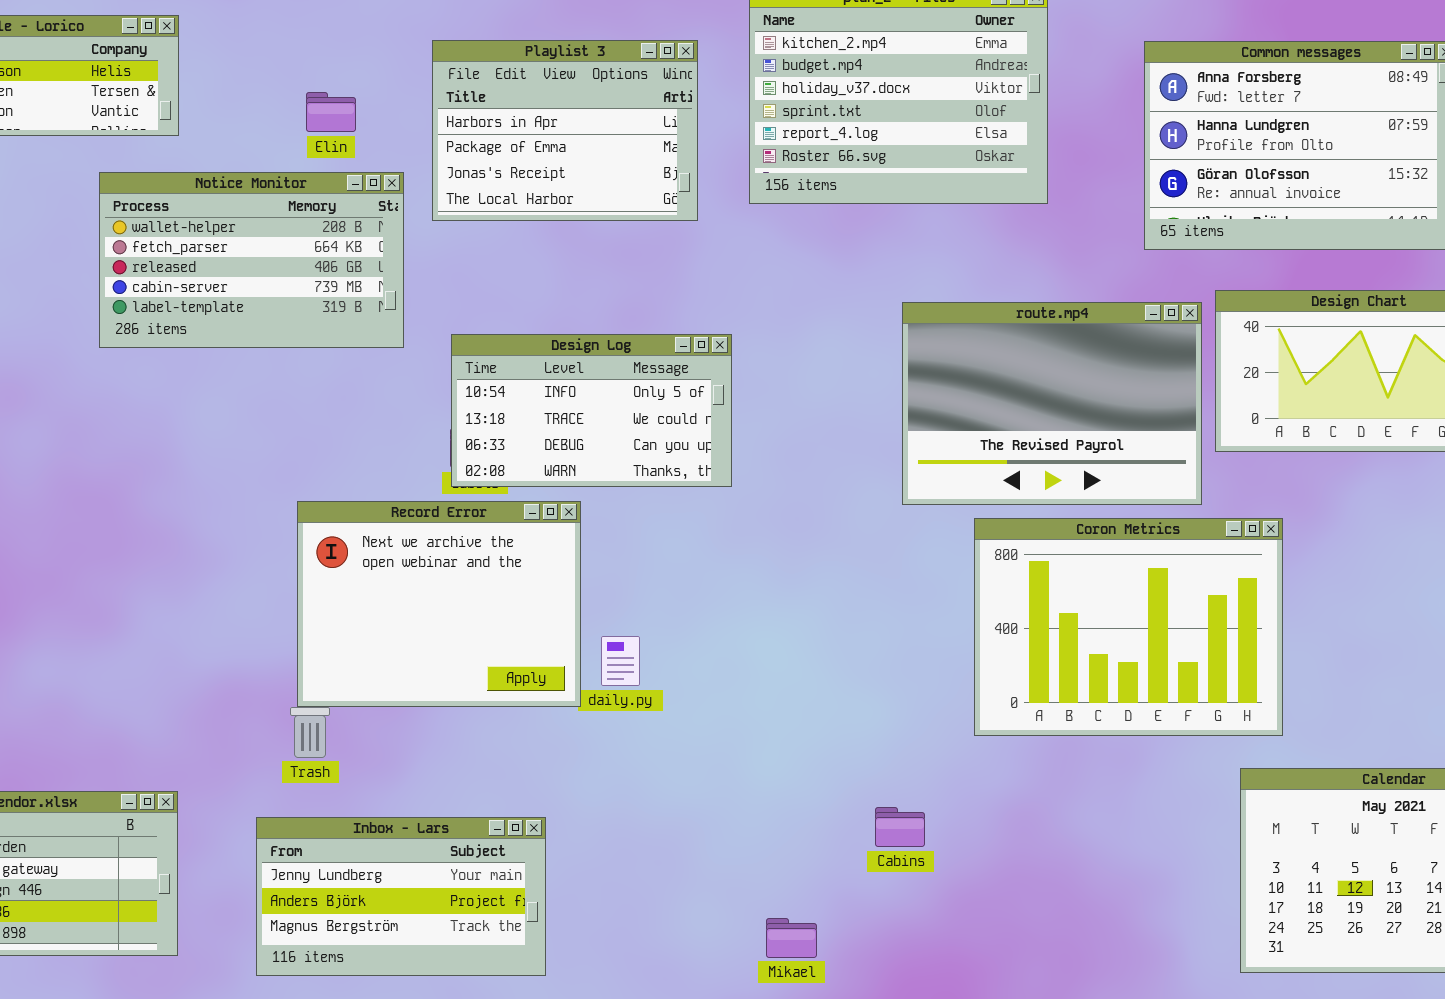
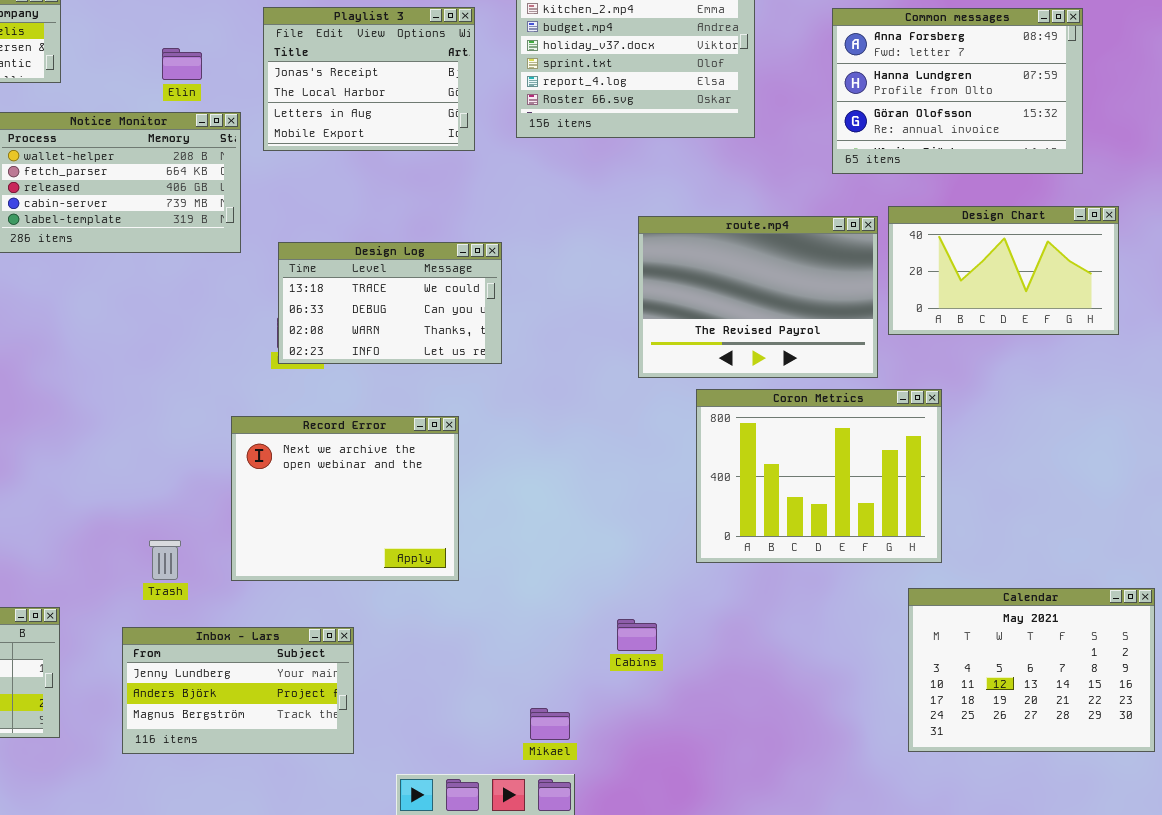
Playlist 3: [432,40,698,221] -> [263,7,475,151], scrolled down 2 rows
Design Log: [451,334,732,487] -> [278,242,502,364], scrolled down 1 row
Record Error: [297,501,581,707] -> [231,416,459,581], moved

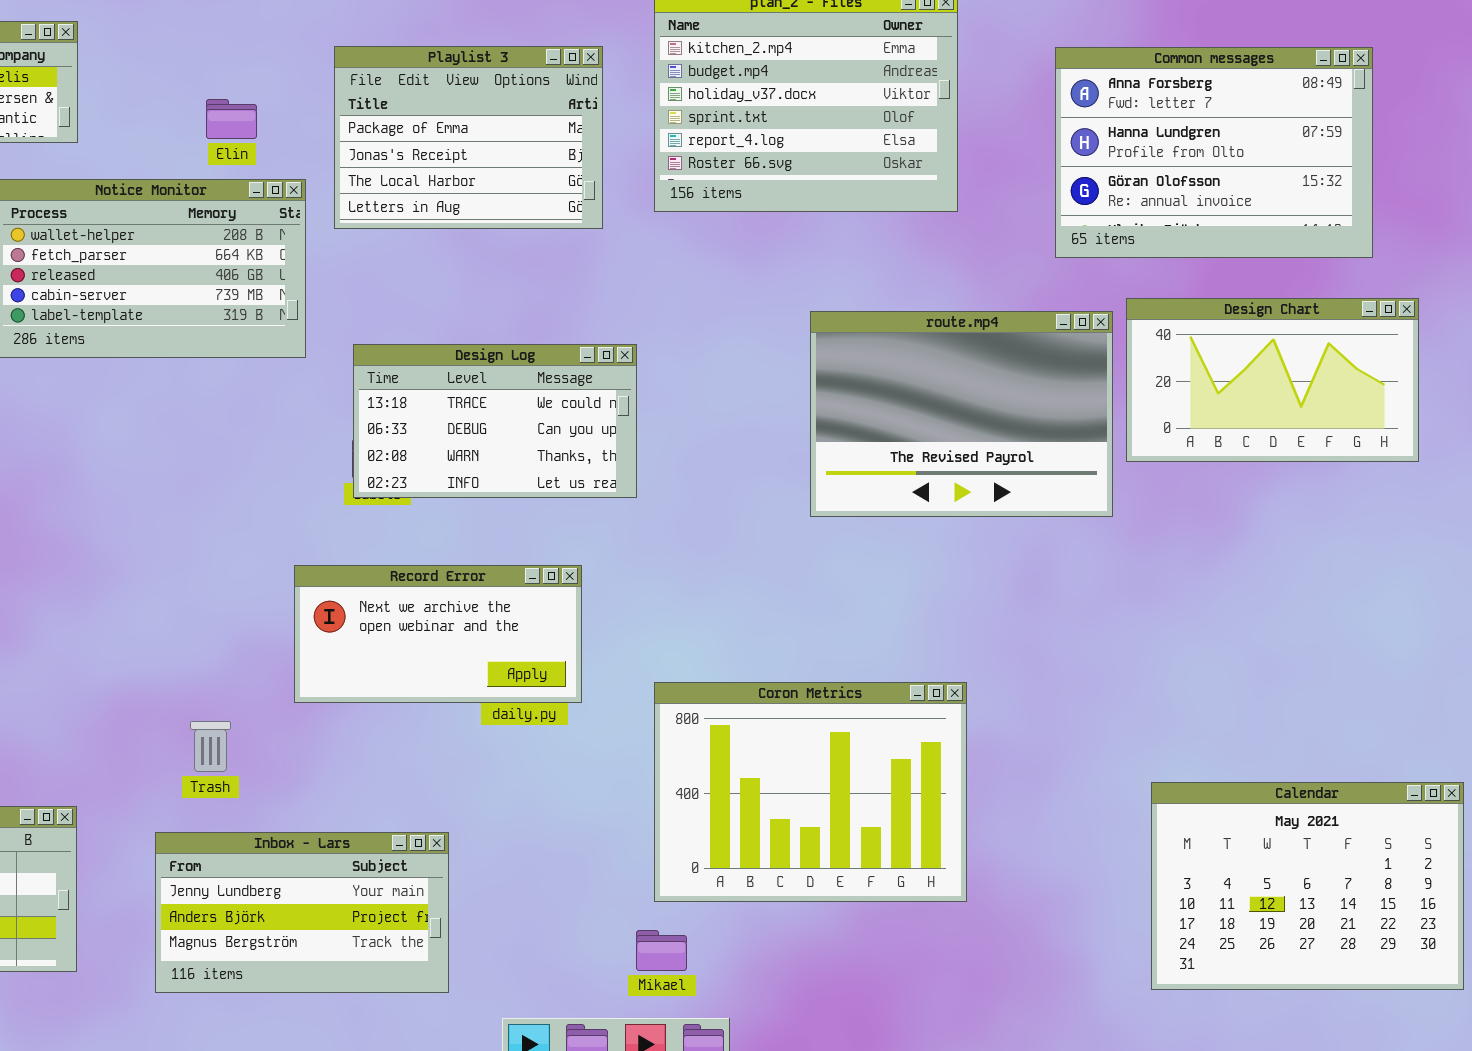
Playlist 3: [263,7,475,151] -> [334,46,603,229], scrolled up 1 row
Coron Metrics: [696,389,942,563] -> [654,682,967,902], moved
Record Error: [231,416,459,581] -> [294,565,582,703], resized
Mikael: [530,708,570,740] -> [636,930,687,971], moved

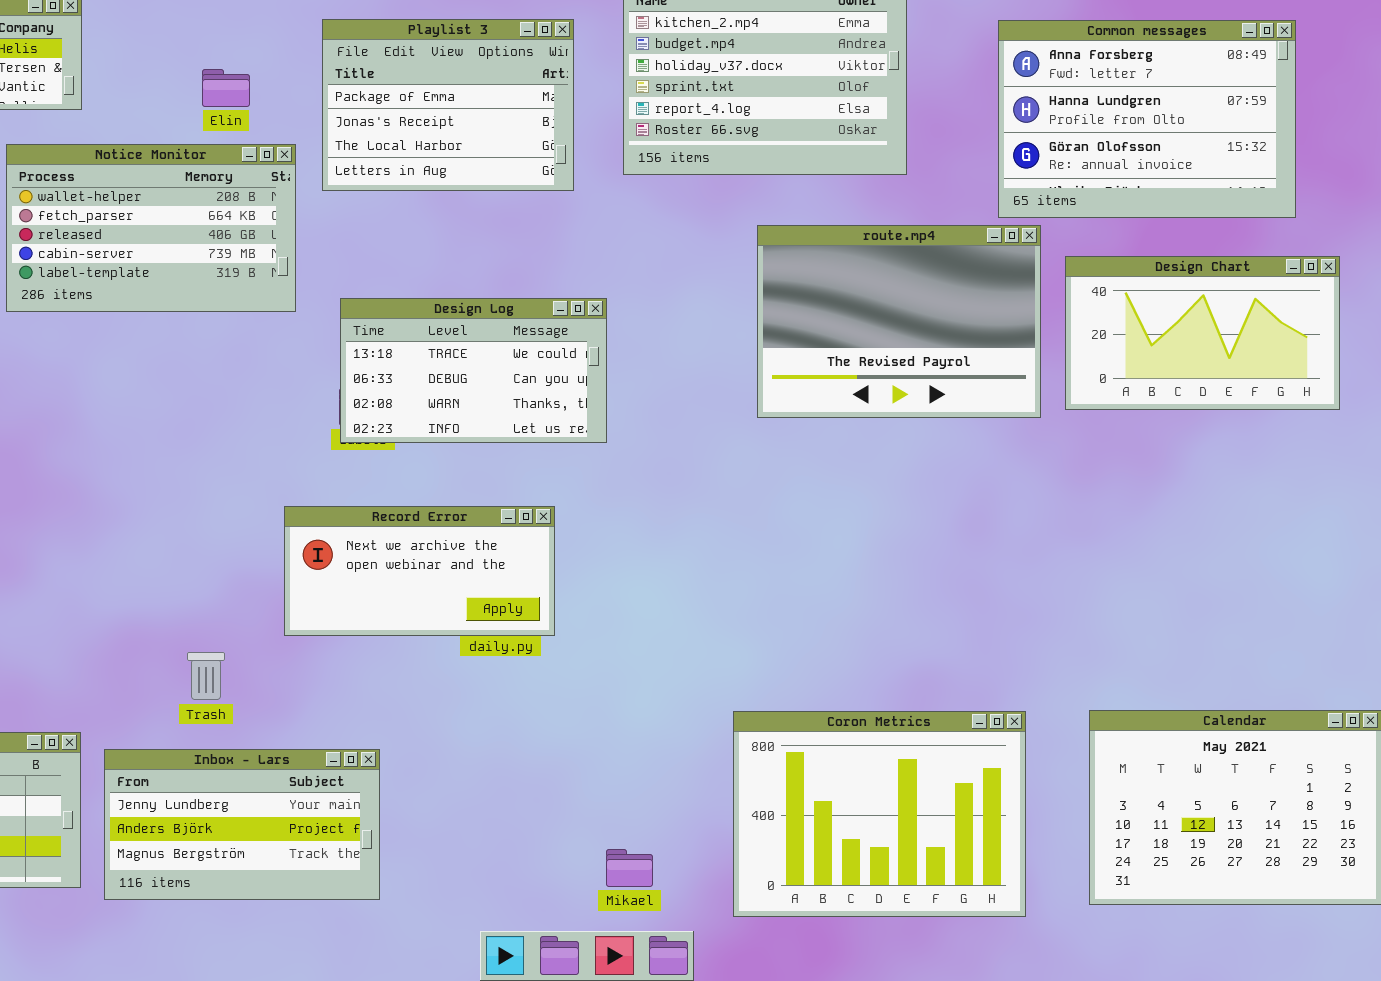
route.mp4: [810,311,1113,517] -> [757,225,1041,418], moved
Coron Metrics: [654,682,967,902] -> [733,711,1026,917], moved
Inbox - Lars: [155,832,449,993] -> [104,749,380,900], moved

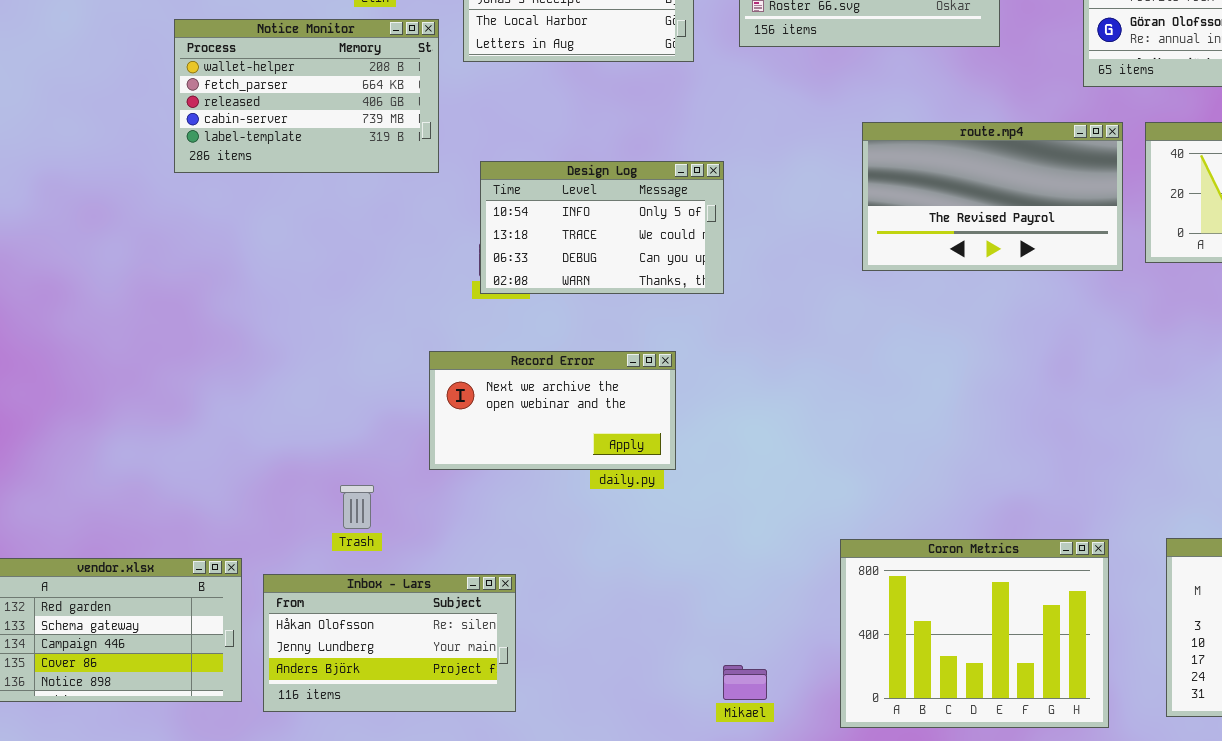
route.mp4: [757,225,1041,418] -> [862,122,1123,271], resized
Design Log: [340,298,607,443] -> [480,161,724,294], scrolled up 1 row
Inbox - Lars: [104,749,380,900] -> [263,574,516,712], scrolled up 1 row

